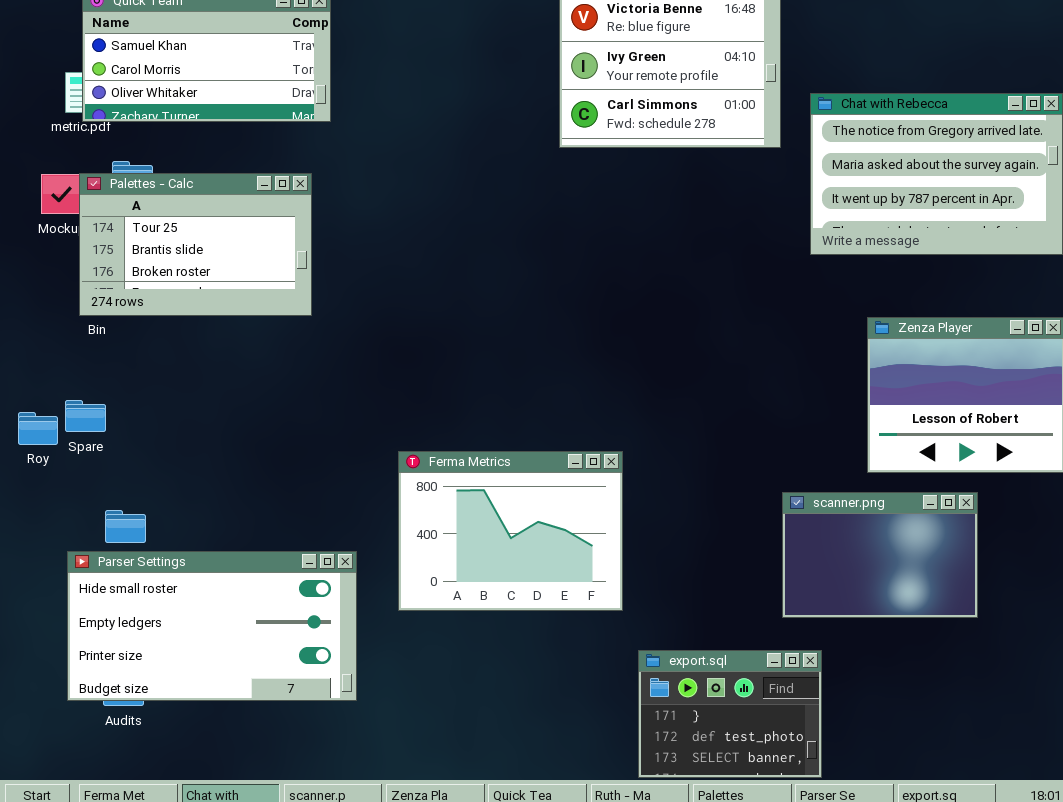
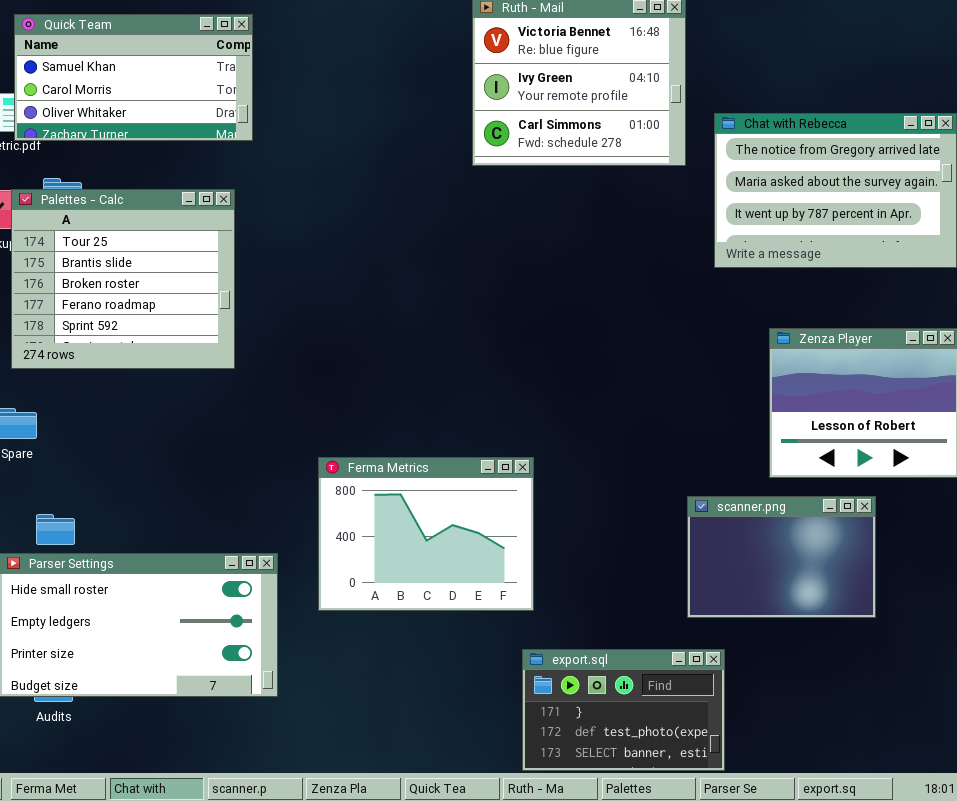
Palettes - Calc: [79,173,312,316] -> [11,189,235,369], resized
export.sql: [638,650,822,778] -> [522,649,725,771], resized

